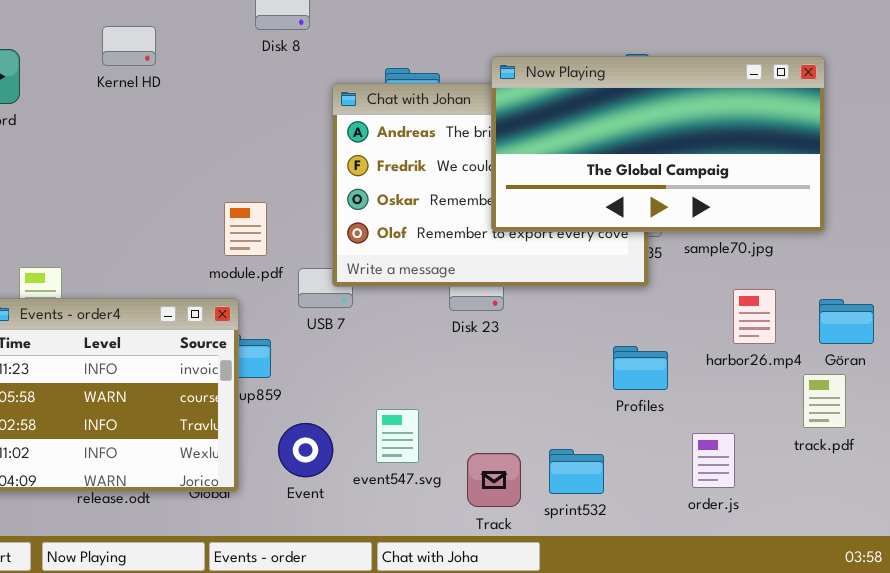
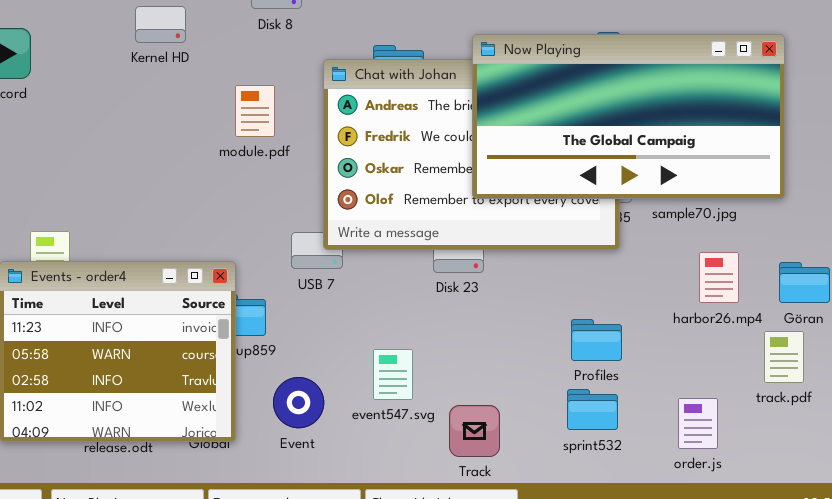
Kernel HD: [102,26,156,66] -> [135,6,186,43], moved
module.pdf: [224,202,267,256] -> [235,85,275,137], moved
Profiles: [613,346,668,390] -> [571,319,622,361], moved
event547.svg: [376,409,419,463] -> [373,349,413,400], moved
order.js: [692,433,735,488] -> [678,398,718,449], moved
sprint532: [549,449,604,494] -> [567,389,618,430], moved

